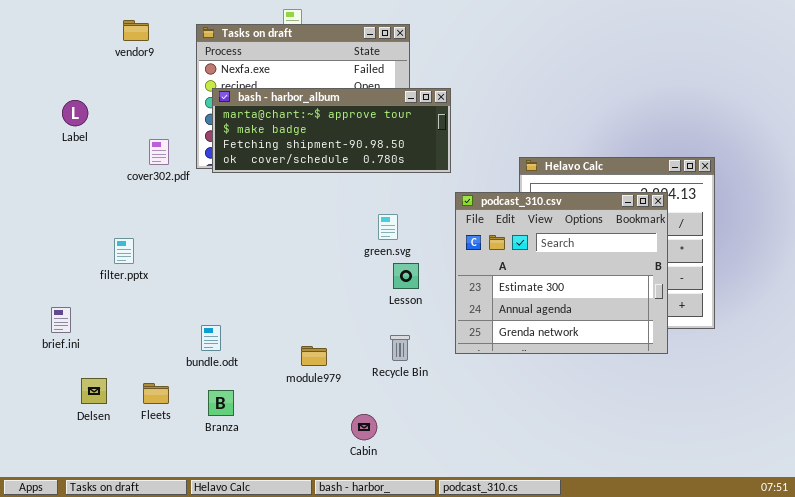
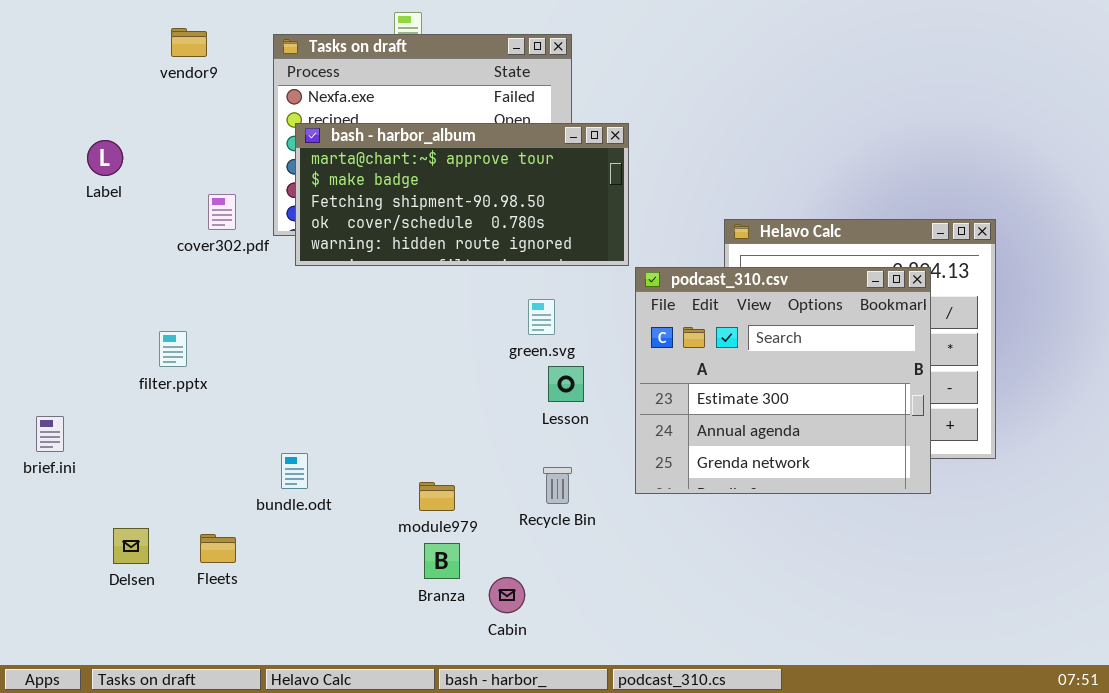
bash - harbor_album: [212,88,451,173] -> [295,123,629,266], resized
brief.ini: [51,307,71,333] -> [36,416,64,452], moved
Branza: [208,390,234,416] -> [424,543,460,579], moved

